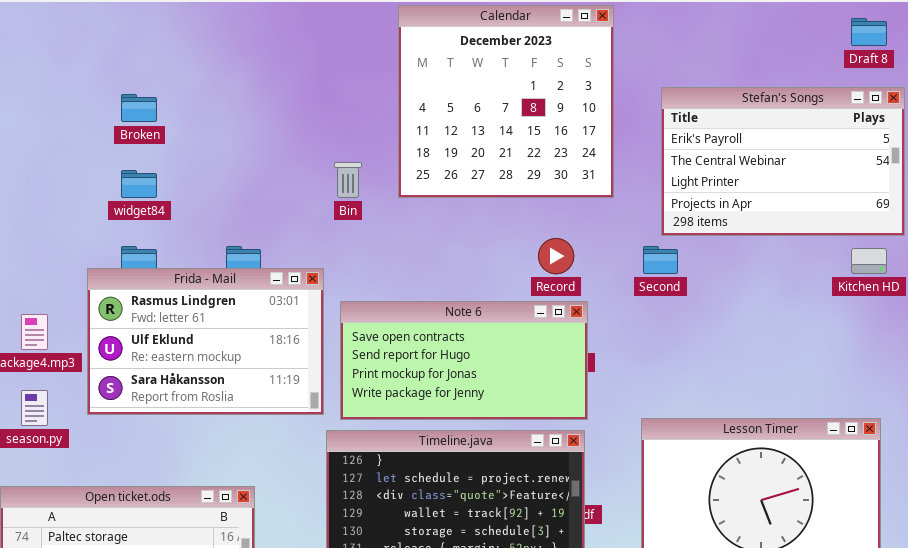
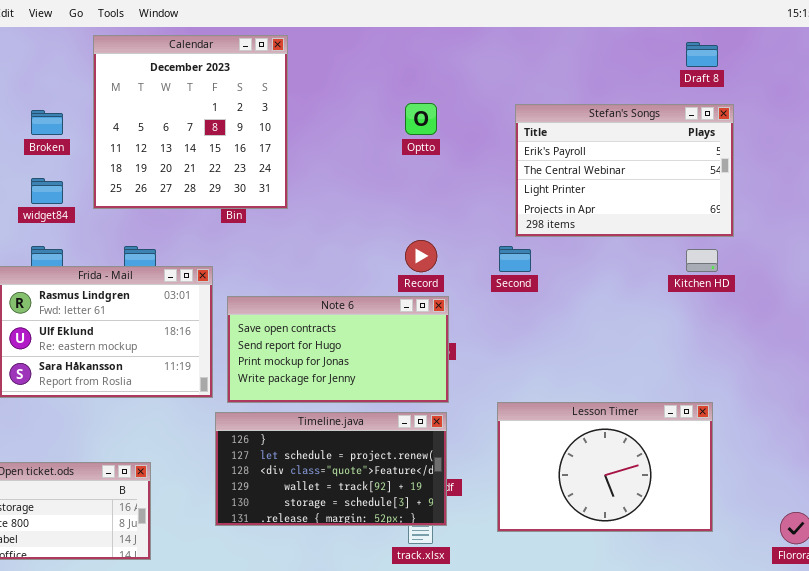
Calendar: [398,5,614,198] -> [93,35,288,209], moved

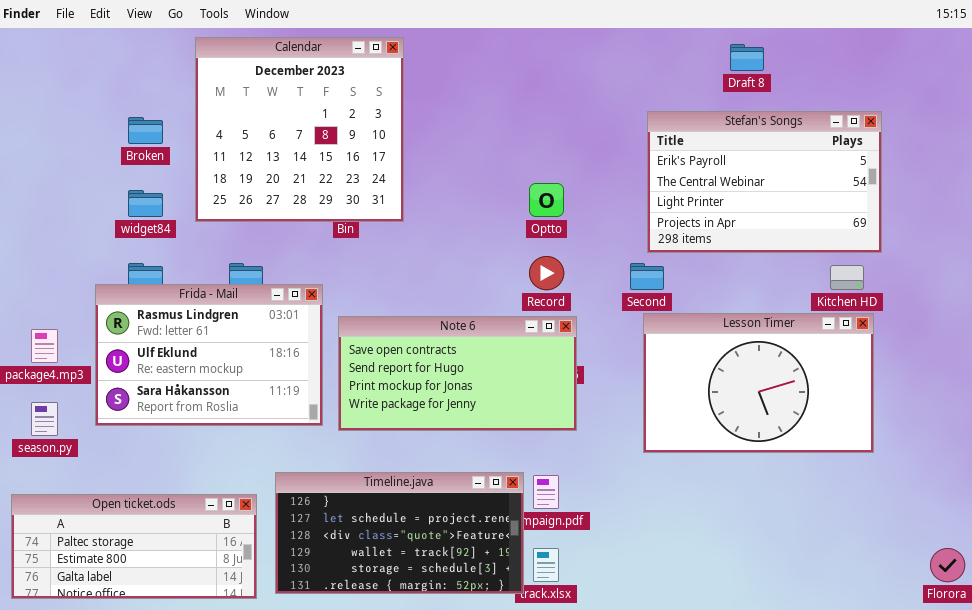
Draft 8: [686,42,718,67] -> [730,44,764,71], moved
Optto: [405,103,437,135] -> [529,183,564,217], moved
Lesson Timer: [497,402,713,532] -> [643,313,874,453], moved
Timeline.java: [215,412,447,526] -> [275,472,524,594], moved

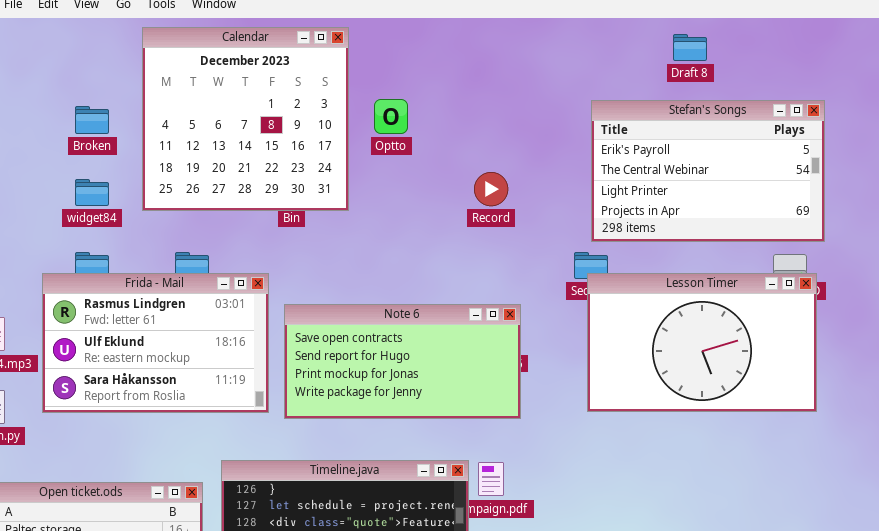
Optto: [529,183,564,217] -> [374,99,408,134], moved
Record: [529,256,564,290] -> [474,172,508,206], moved
Lesson Timer: [643,313,874,453] -> [587,273,817,412], moved

